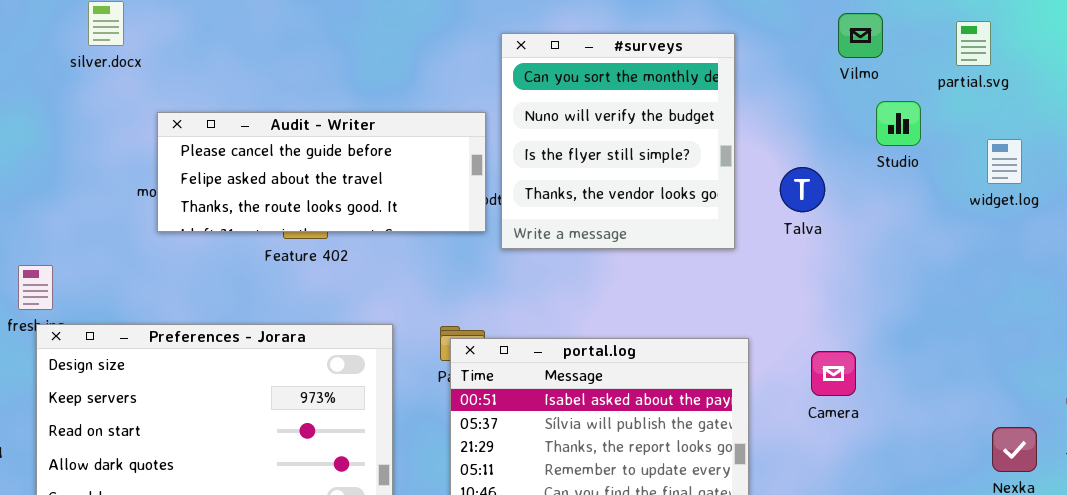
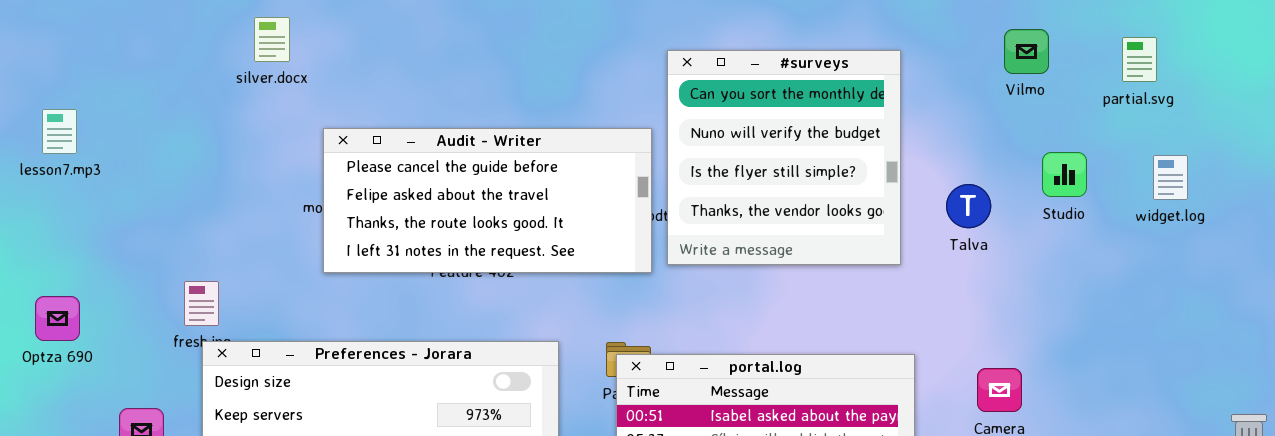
Studio: [876,101,921,146] -> [1042,152,1087,197], moved
Audit - Writer: [157,112,486,232] -> [323,128,652,273], resized

